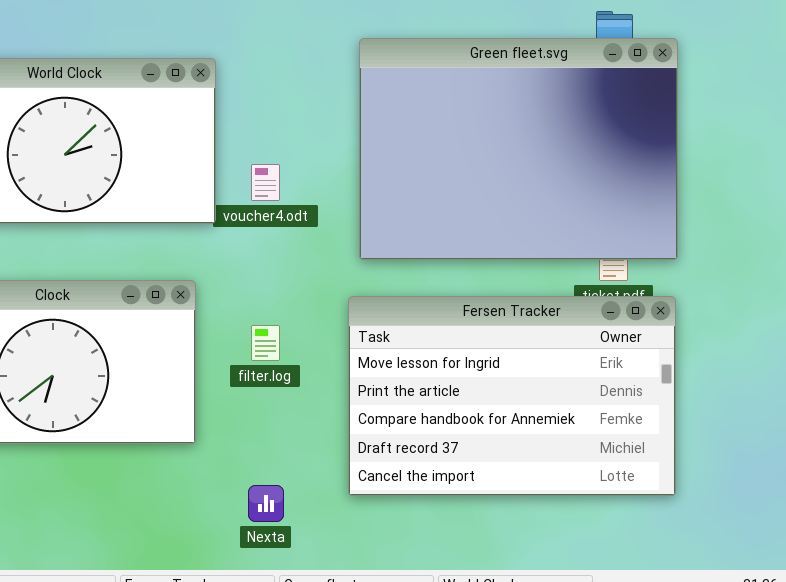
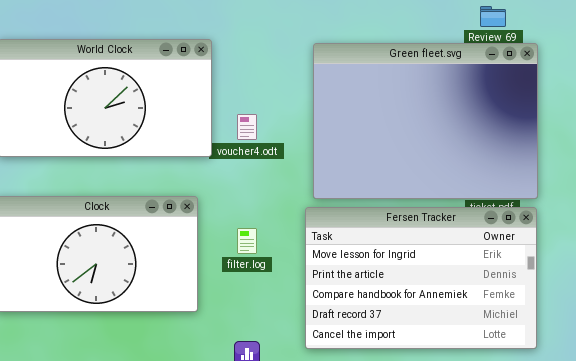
Green fleet.svg: [359,38,678,260] -> [313,43,538,199], moved

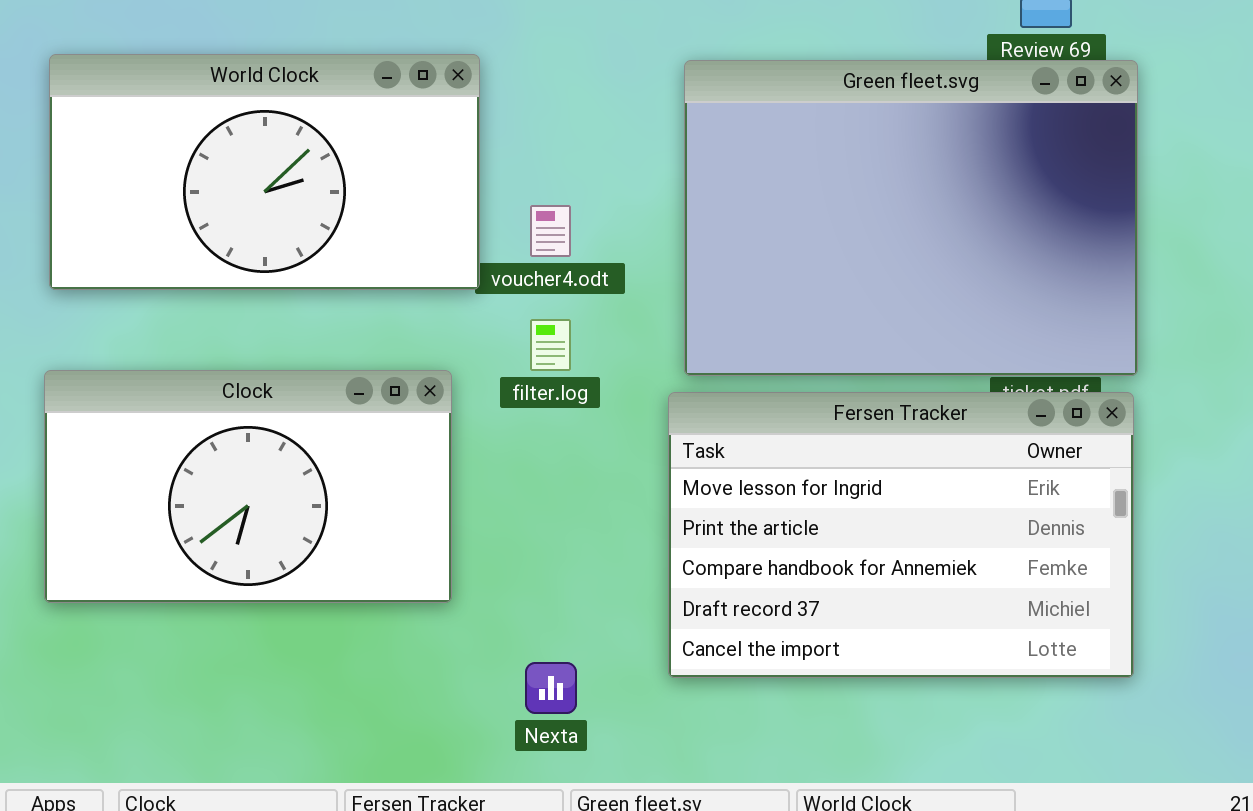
filter.log: [237,228,257,254] -> [530,319,571,371], moved

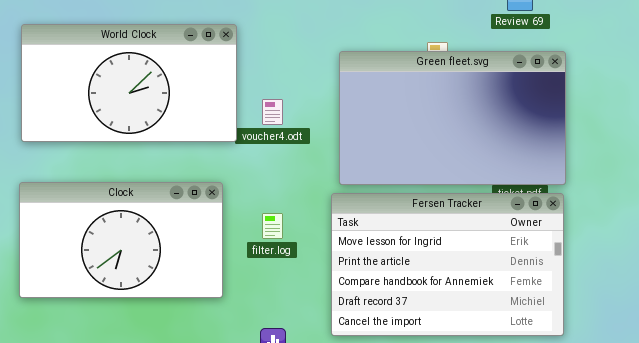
Green fleet.svg: [684,60,1138,376] -> [339,51,566,185], resized
filter.log: [530,319,571,371] -> [262,213,283,239], moved

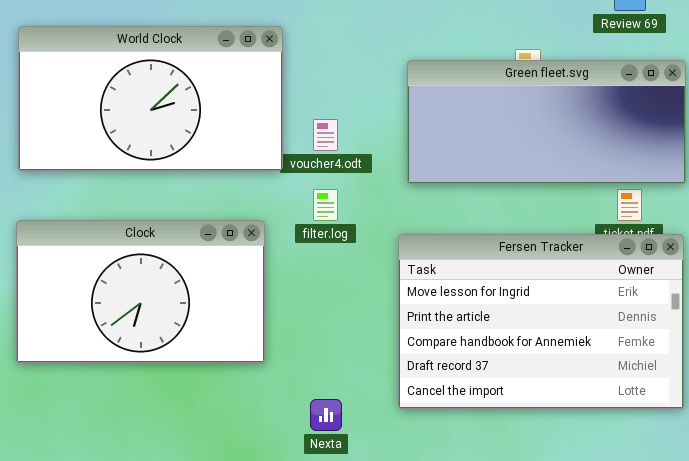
Green fleet.svg: [339,51,566,185] -> [407,60,686,184], resized
filter.log: [262,213,283,239] -> [313,189,338,221], moved

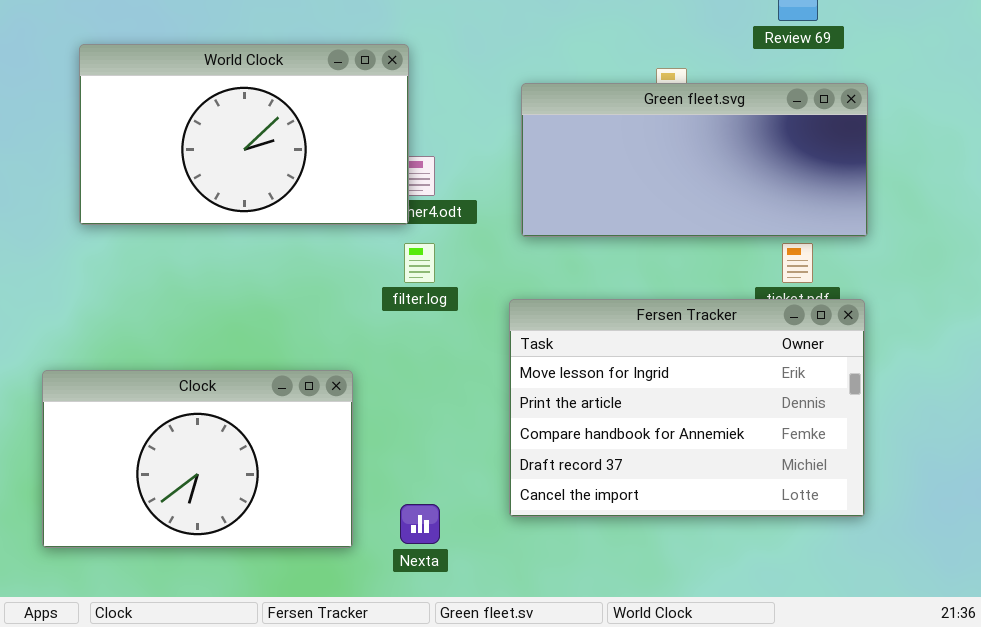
World Clock: [18,26,283,171] -> [79,44,409,225], moved
Clock: [16,220,265,363] -> [42,370,353,548], moved

